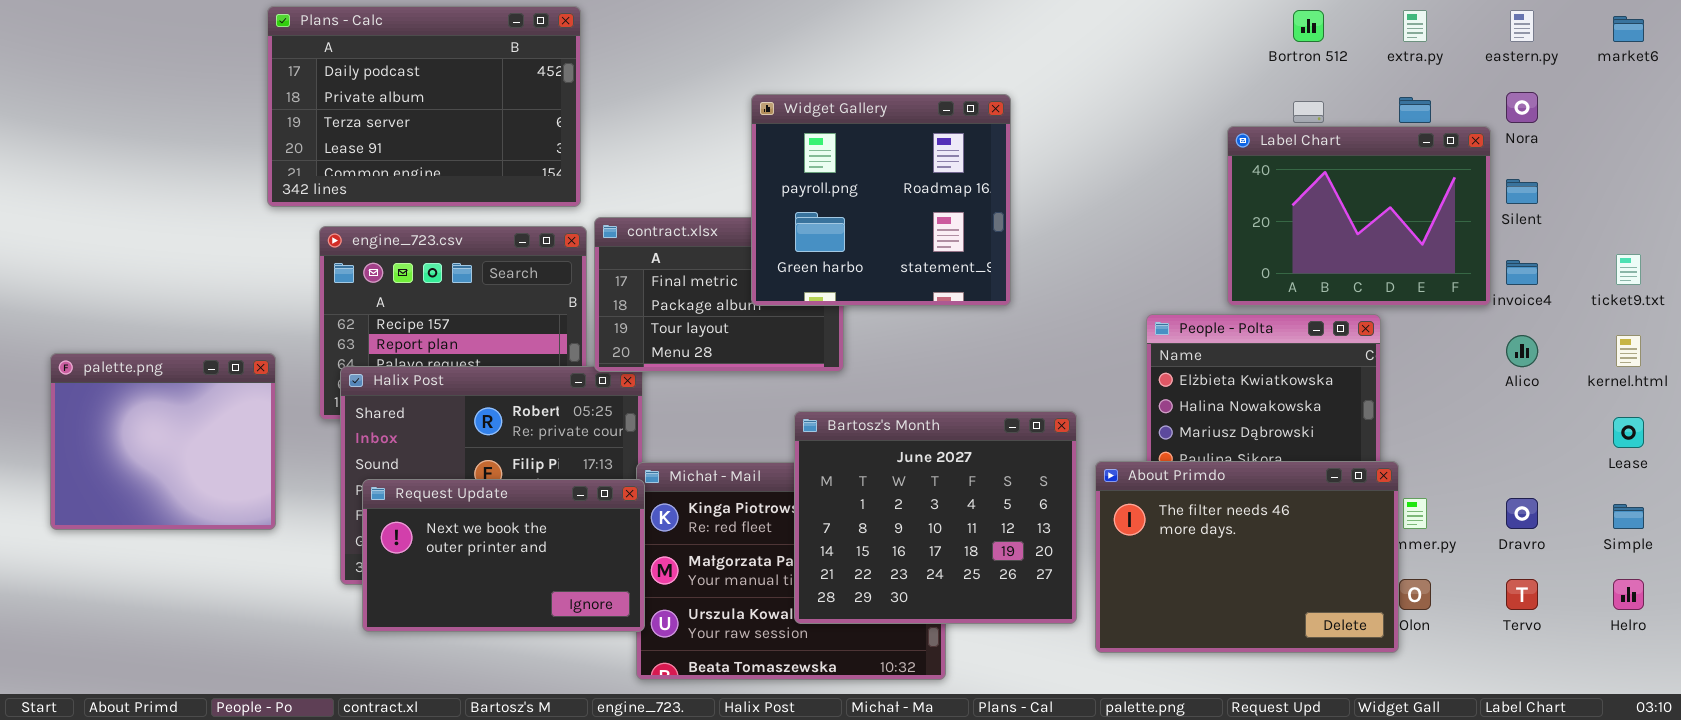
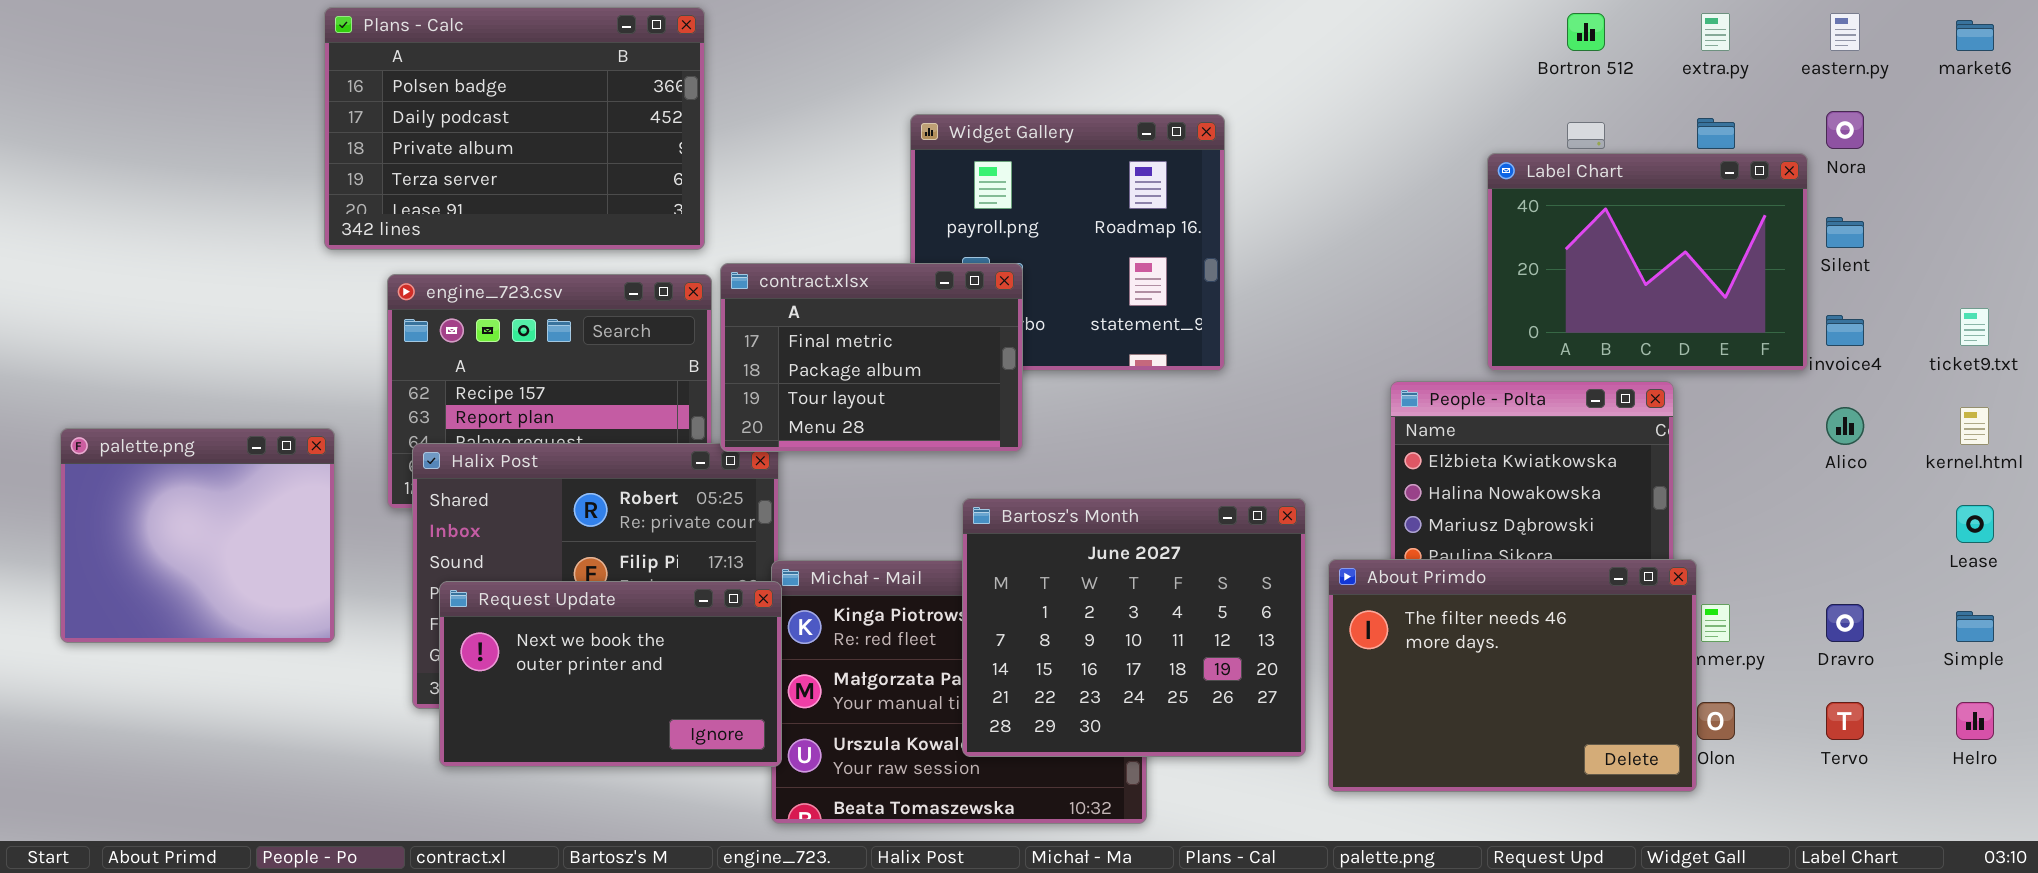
Plans - Calc: [267,6,581,207] -> [324,7,705,250], scrolled up 1 row
contract.xlsx: [594,217,844,372] -> [720,263,1023,452], raised

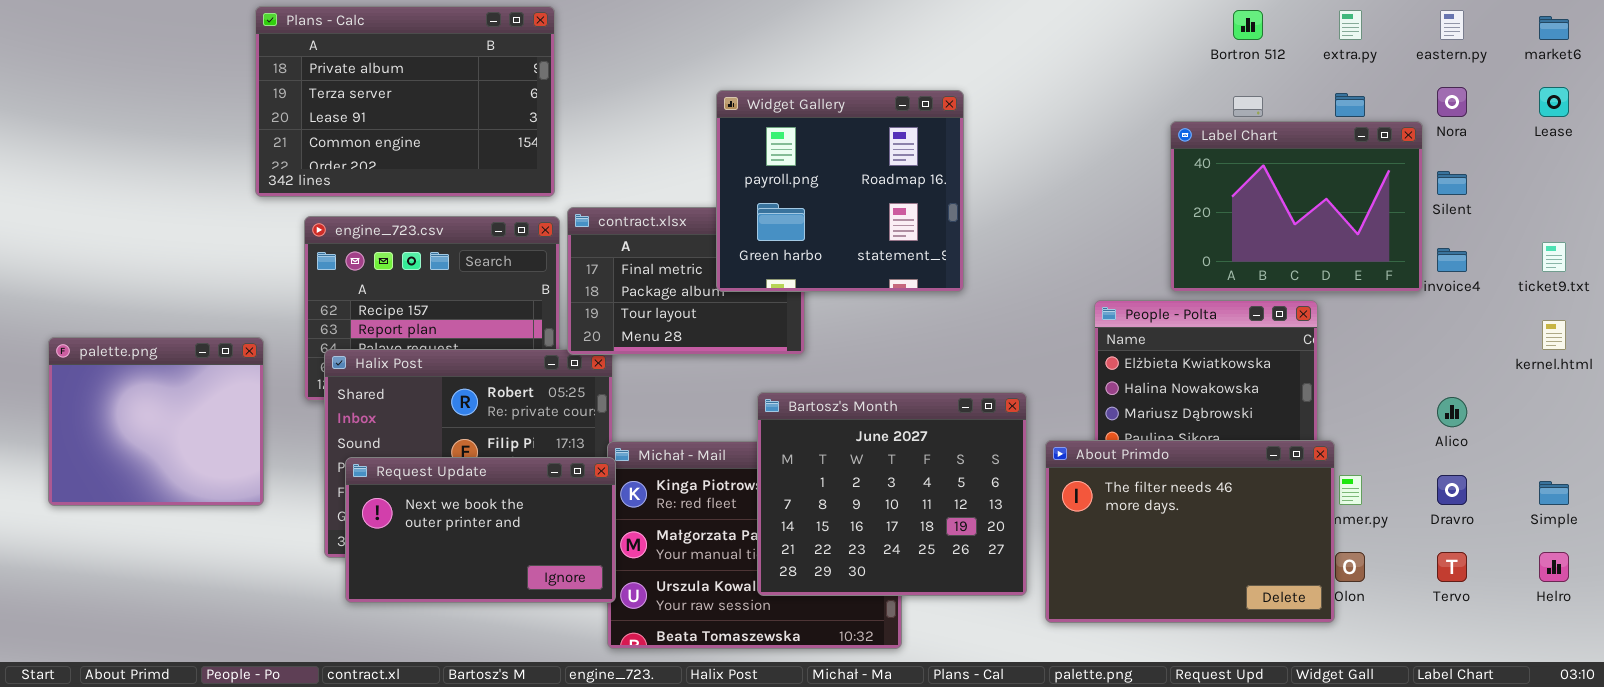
Plans - Calc: [324,7,705,250] -> [255,6,555,197], scrolled down 2 rows
Widget Gallery: [910,114,1225,371] -> [716,90,964,292], raised
Alico: [1826,407,1864,445] -> [1437,397,1467,427], moved
Lease: [1956,505,1994,543] -> [1539,87,1569,117], moved

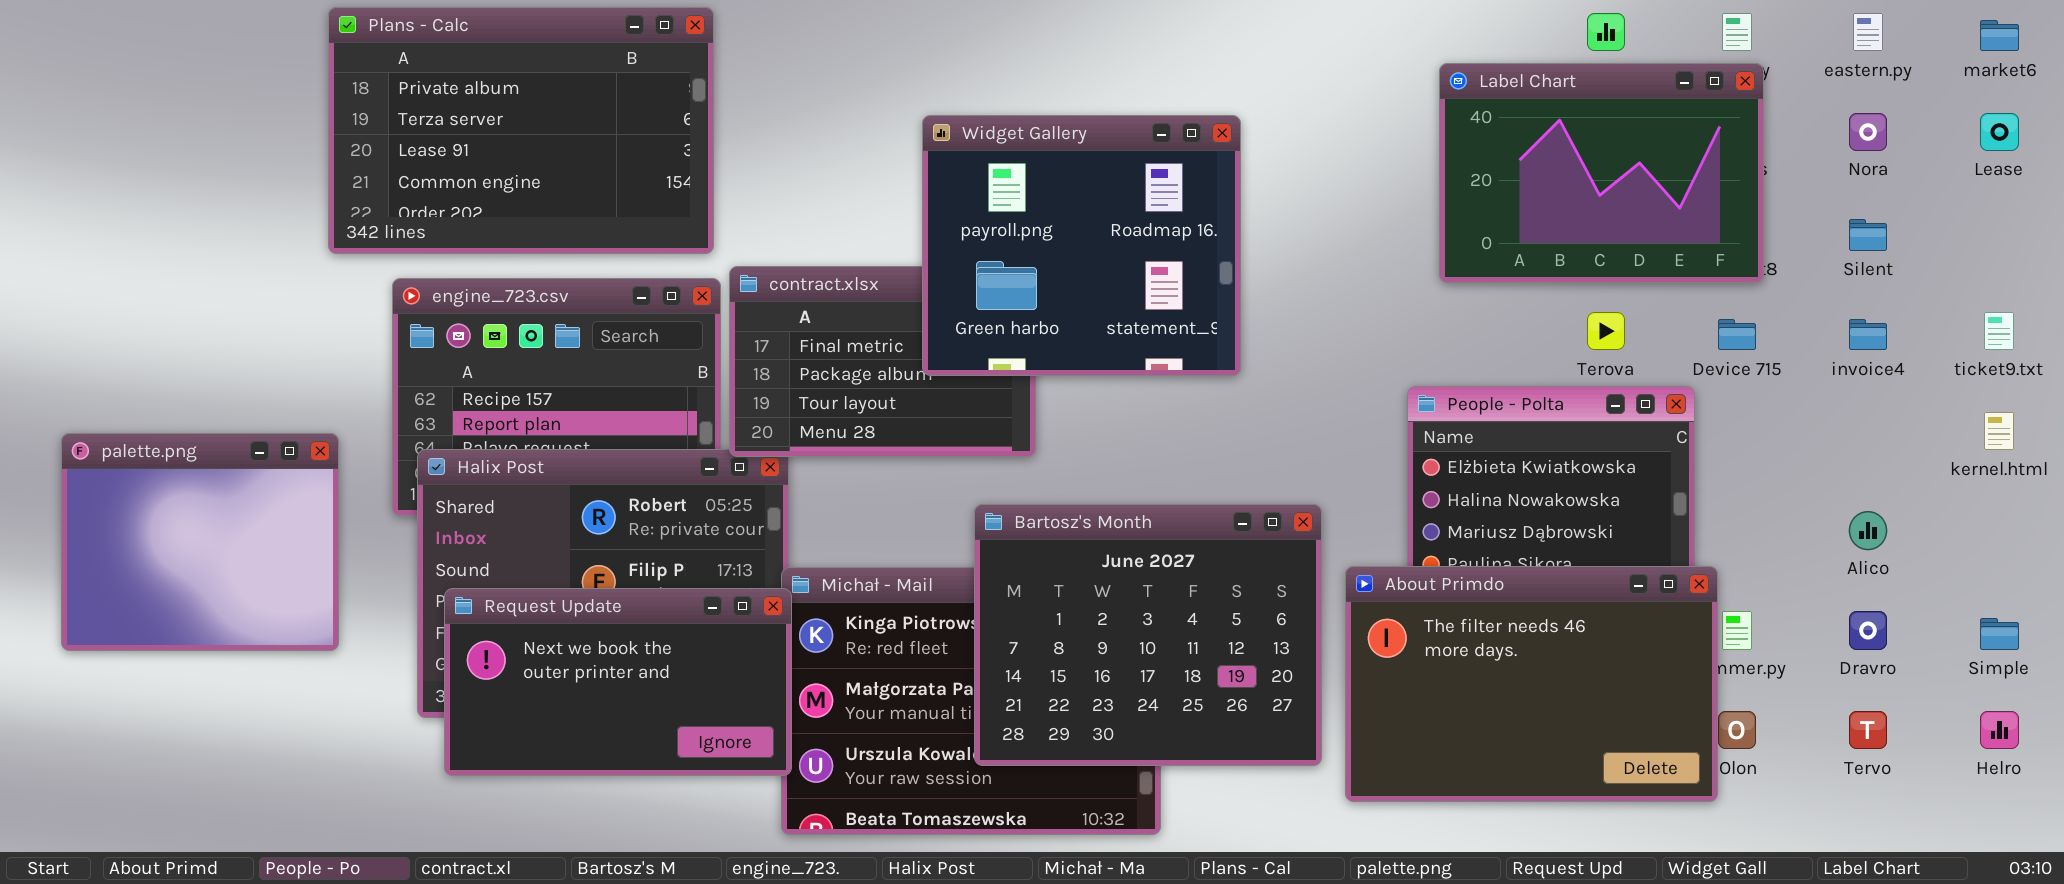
Label Chart: [1170,121,1423,292] -> [1439,63,1764,283], moved

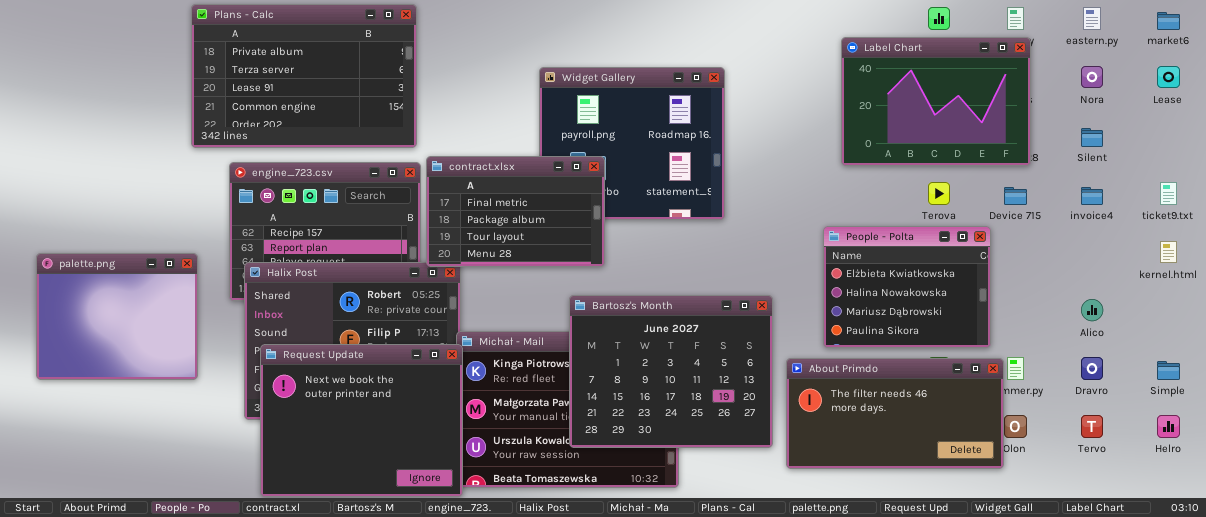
contract.xlsx: [729,266,1036,457] -> [426,156,605,267], raised
About Primdo: [1345,566,1718,802] -> [786,358,1004,469], resized
Request Update: [444,588,792,776] -> [260,344,463,497], resized

